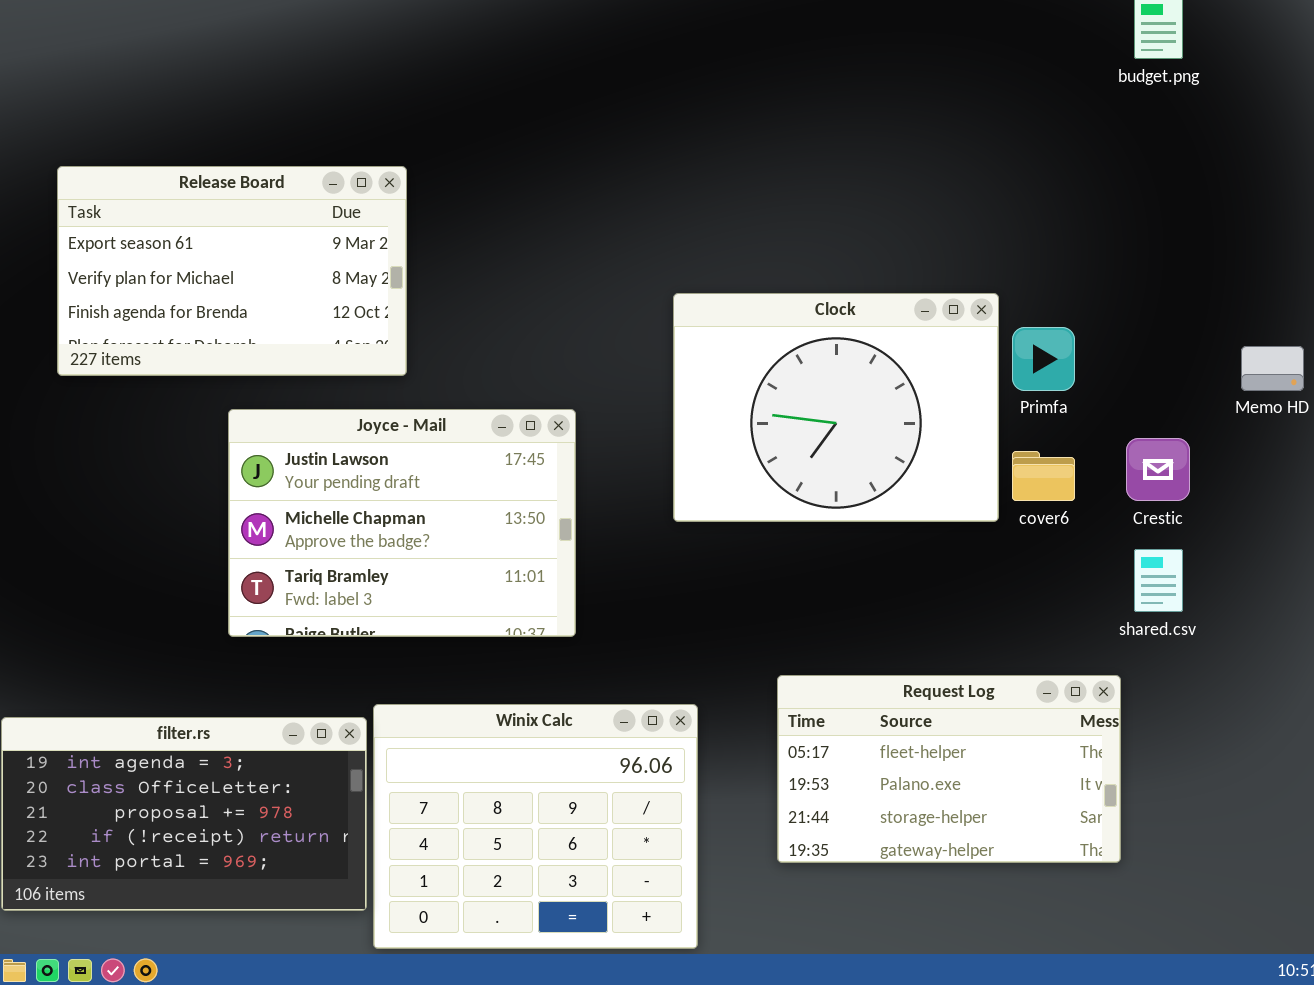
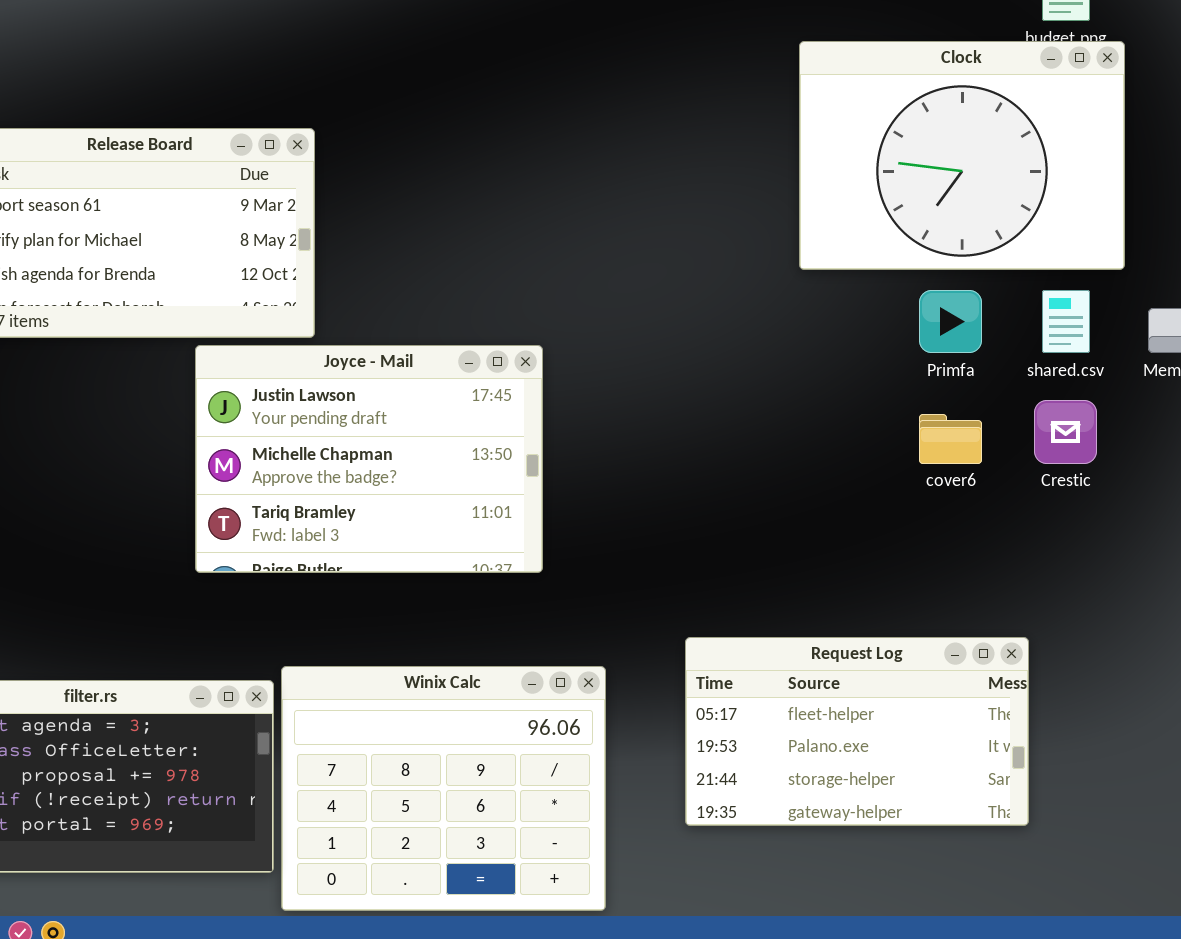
Clock: [673,293,999,522] -> [799,41,1125,270], moved
Joyce - Mail: [228,409,576,637] -> [195,345,543,573], moved
shared.csv: [1134,549,1183,612] -> [1042,290,1090,353], moved

